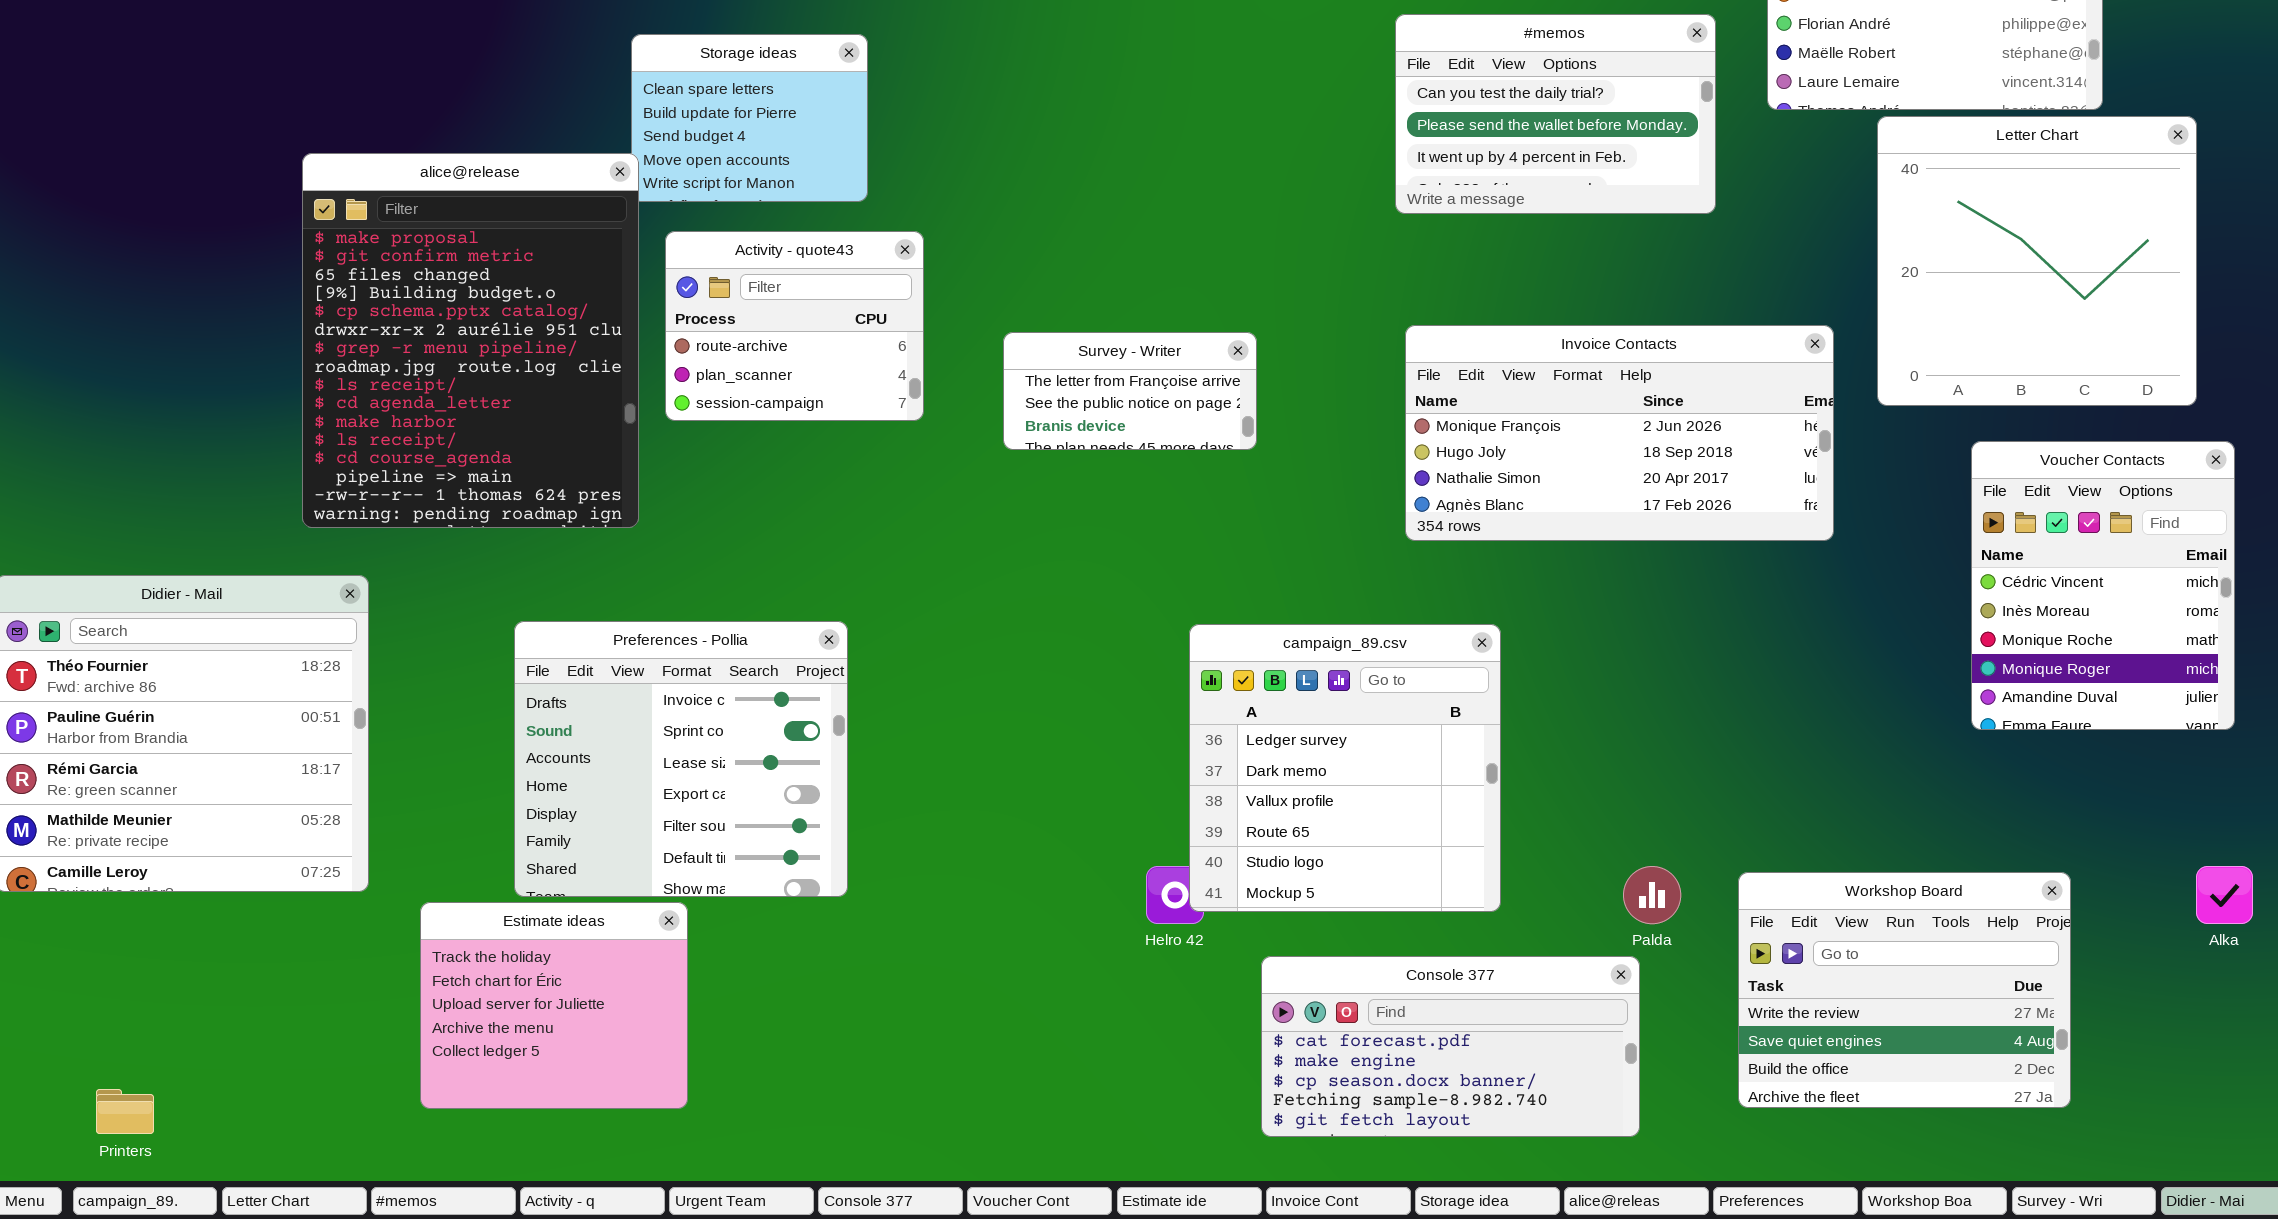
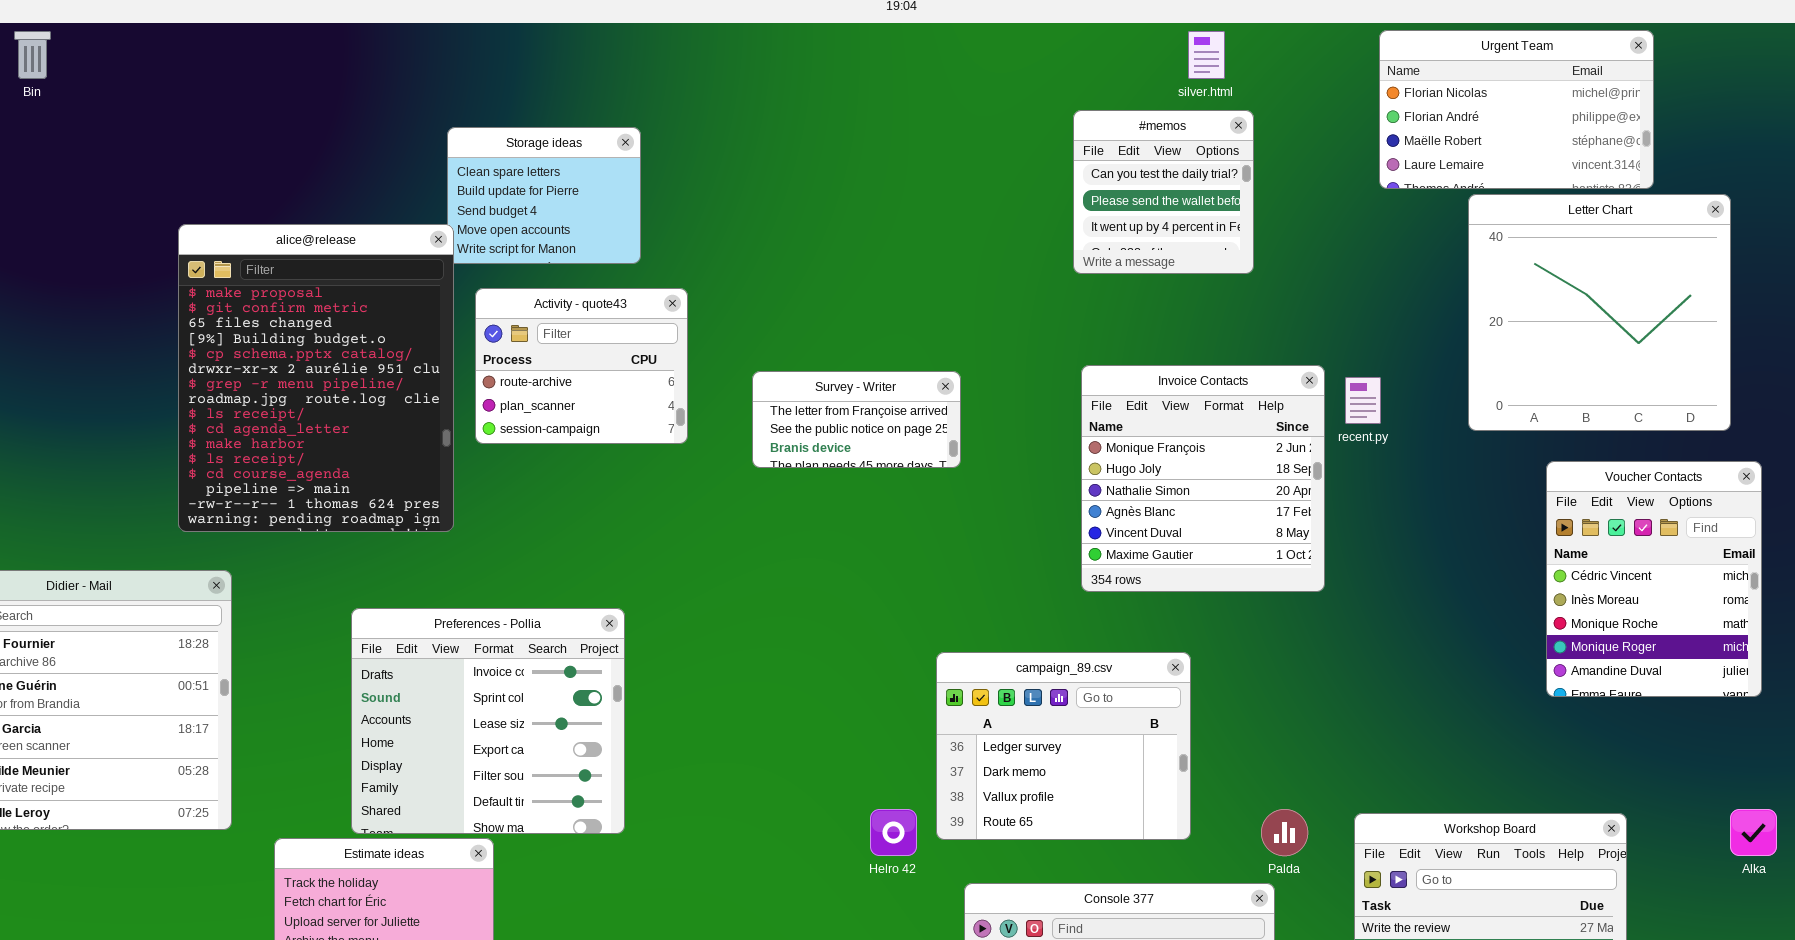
#memos: [1395,14,1716,214] -> [1073,110,1254,274], resized
Invoice Contacts: [1405,325,1834,541] -> [1081,365,1325,592], resized
campaign_89.csv: [1189,624,1501,912] -> [936,652,1191,840], moved, resized

